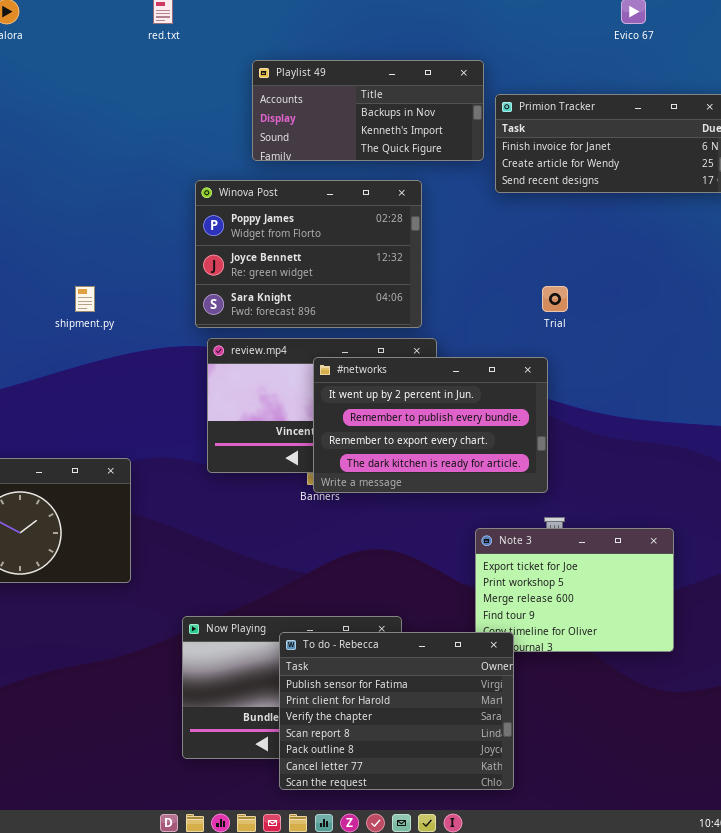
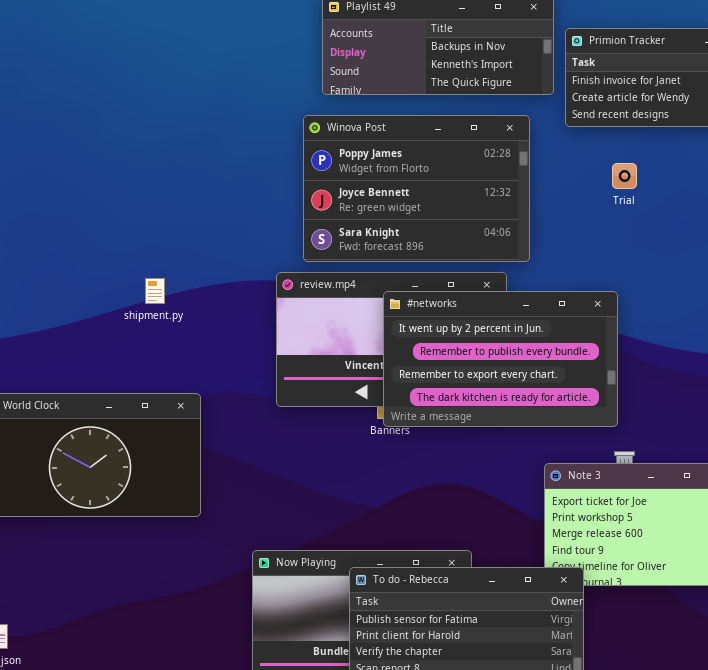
Winova Post: [195,180,422,328] -> [303,115,530,262], moved
shipment.py: [75,286,95,312] -> [145,278,165,304], moved
Trial: [542,286,568,312] -> [612,163,637,189], moved

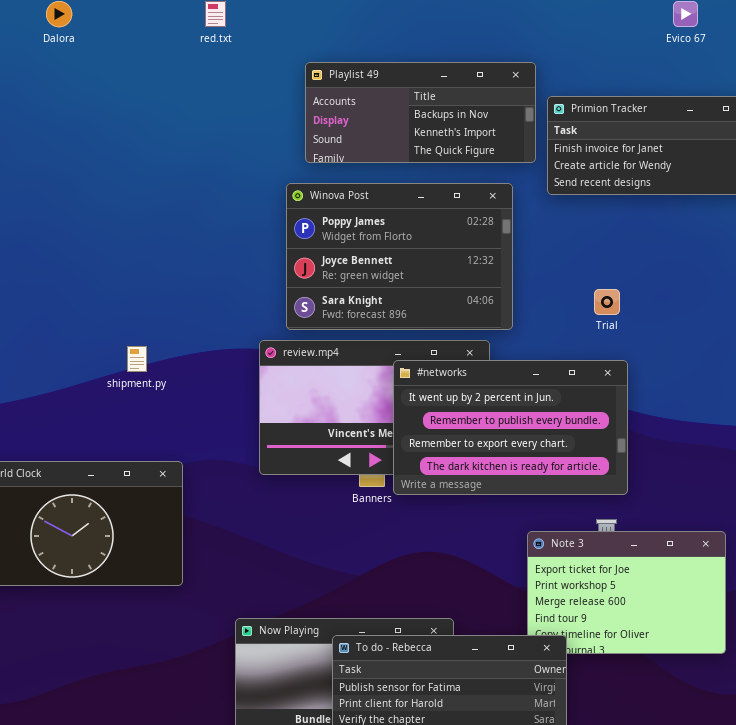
Trial: [612,163,637,189] -> [594,289,620,315], moved
#networks: [383,291,618,427] -> [393,360,628,495], moved

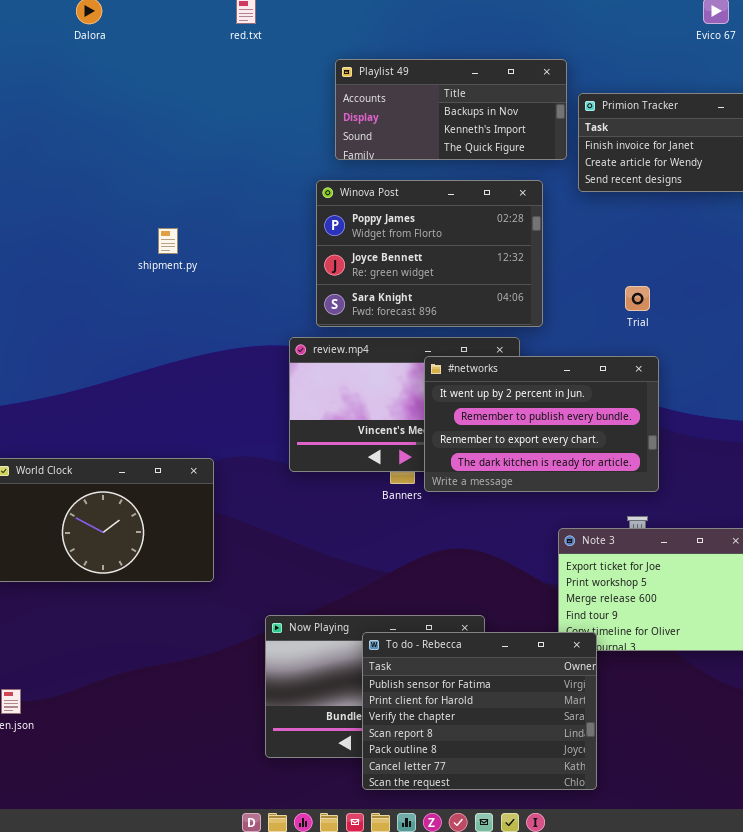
shipment.py: [127,346,147,372] -> [158,228,178,254], moved

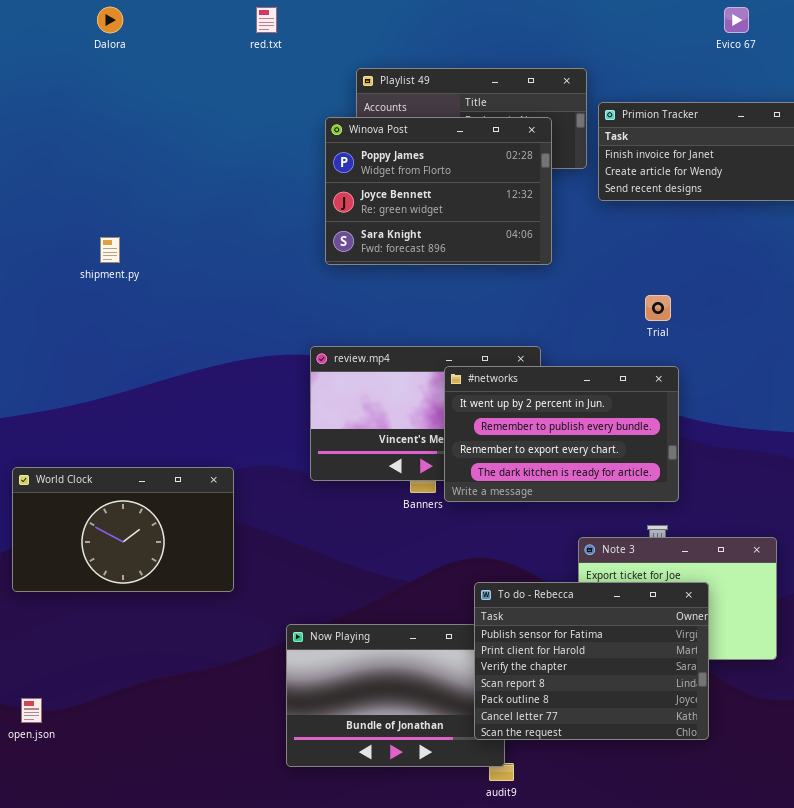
Winova Post: [316,180,543,327] -> [325,117,552,265], moved
shipment.py: [158,228,178,254] -> [100,237,120,263], moved
To do - Rebecca: [362,632,597,790] -> [474,582,709,740], moved

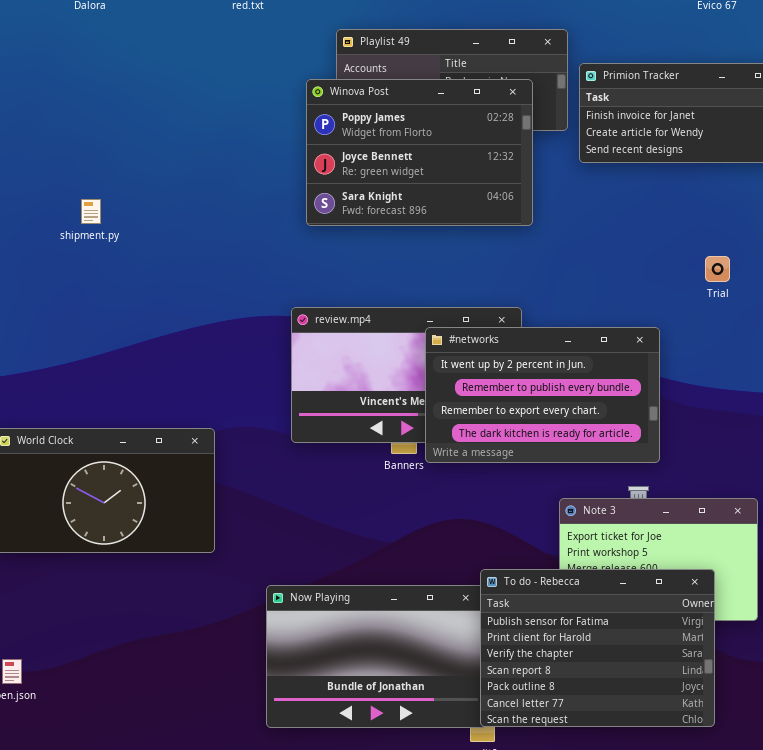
Trial: [645,295,671,321] -> [705,256,730,282], moved
To do - Rebecca: [474,582,709,740] -> [480,569,715,727], moved

